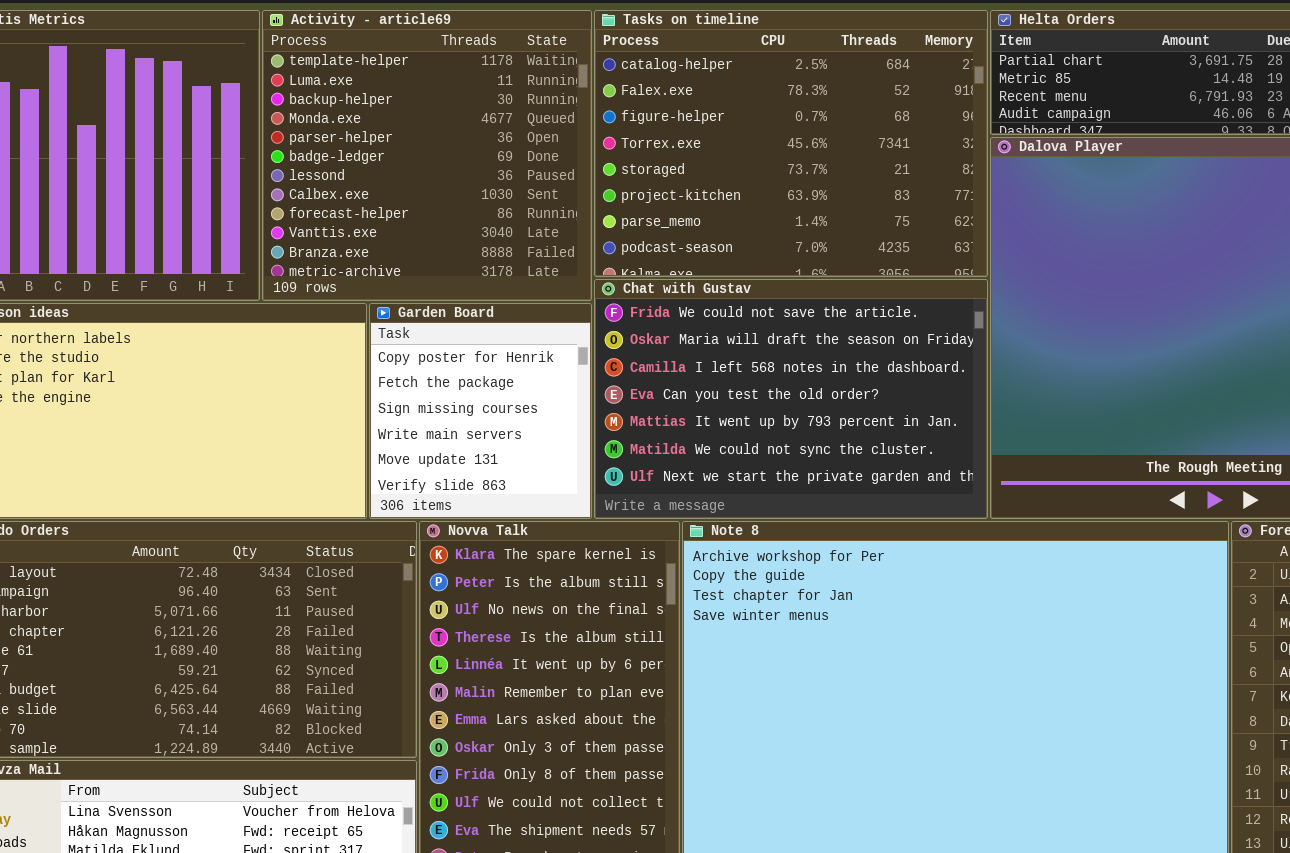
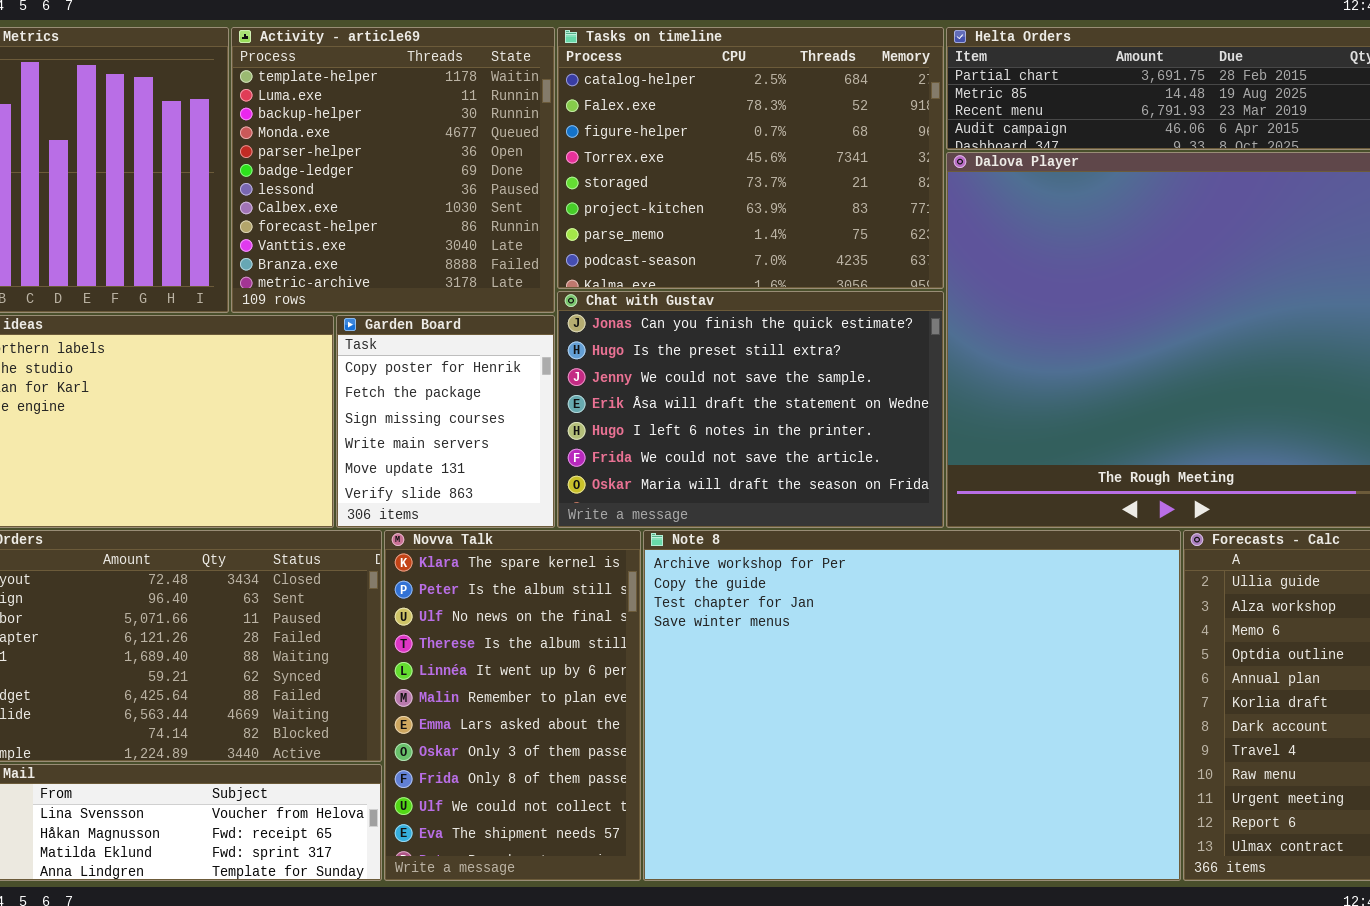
Chat with Gustav: [594,279,988,519] -> [557,291,944,528], scrolled up 5 rows

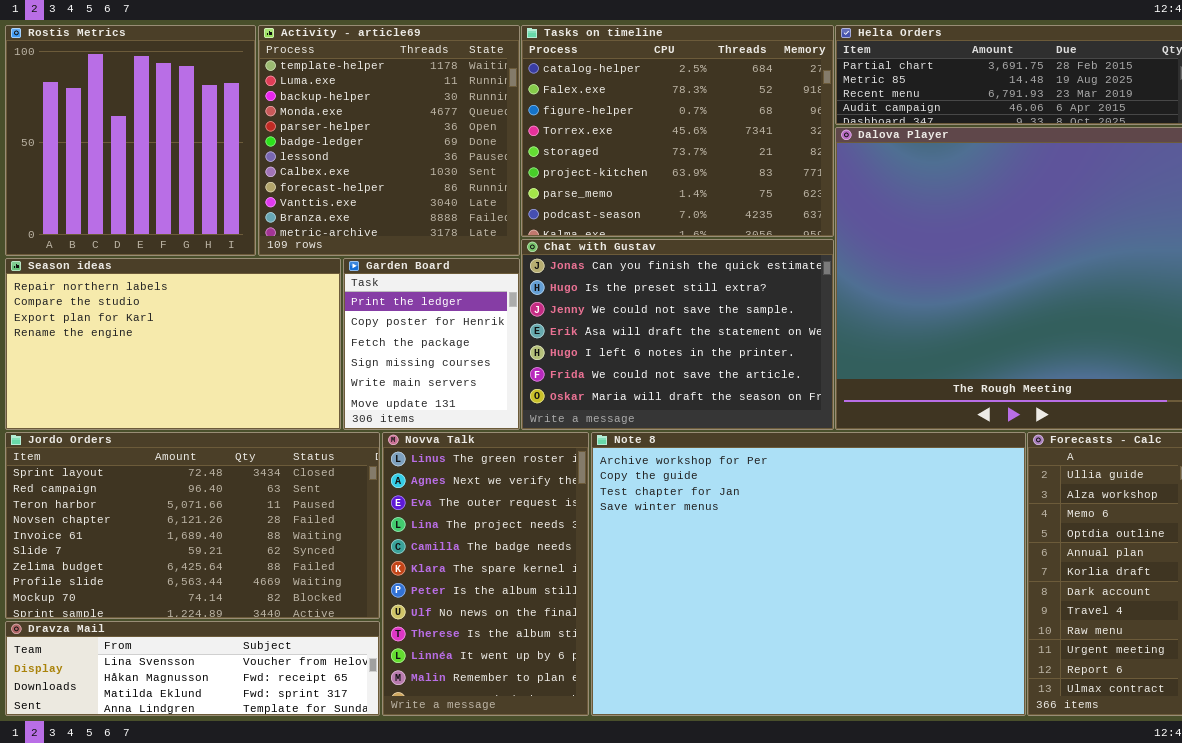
Garden Board: [336,315,555,528] -> [343,258,520,430], scrolled up 1 row
Novva Talk: [384,530,641,881] -> [382,432,589,716], scrolled up 5 rows

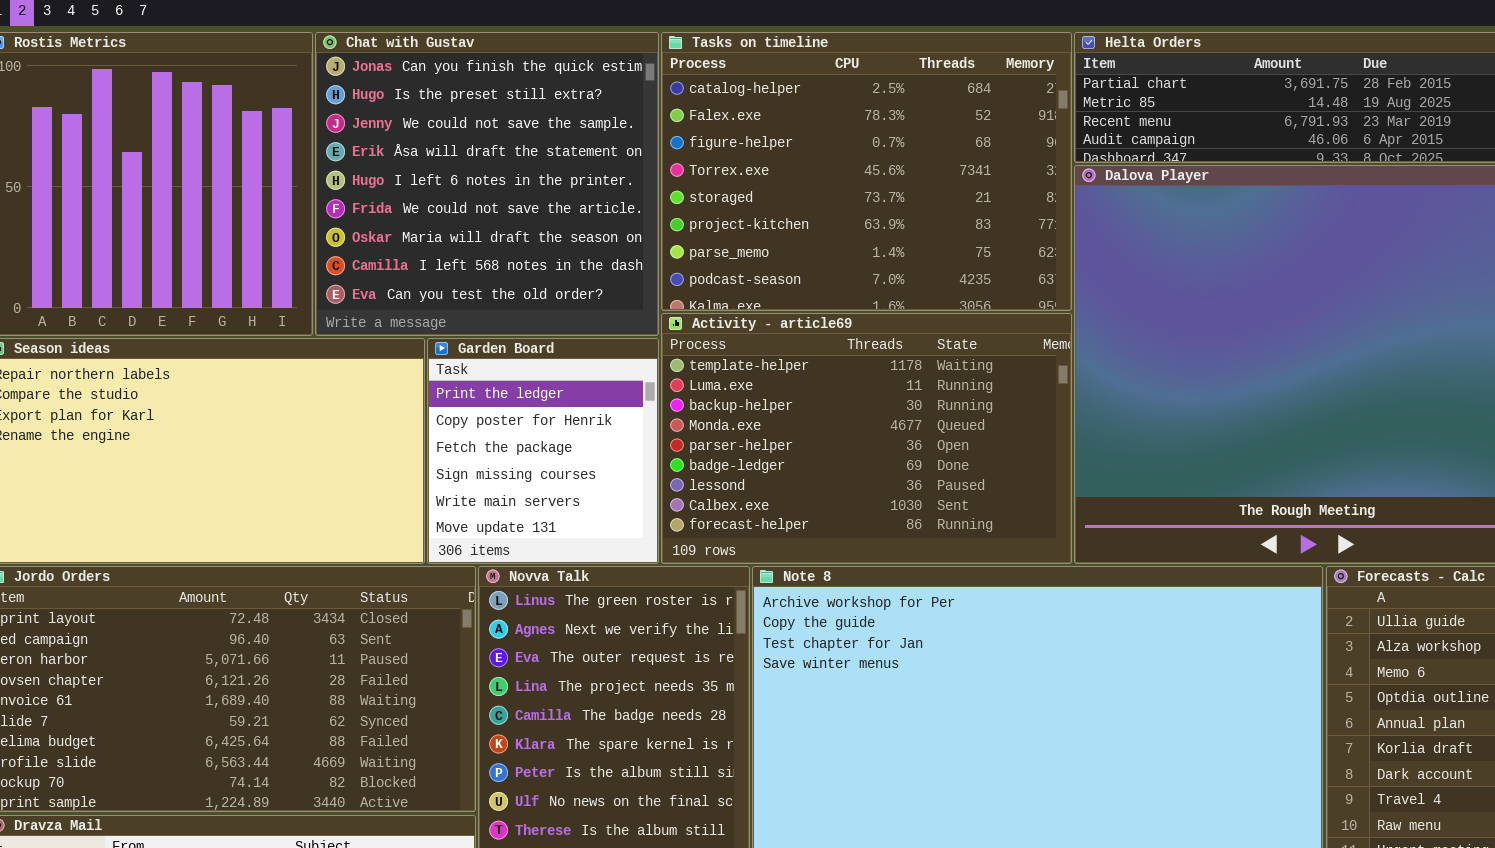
Activity - article69: [258,25,520,256] -> [661,313,1072,564], moved, resized
Chat with Gustav: [521,239,834,430] -> [315,32,659,336], moved, resized

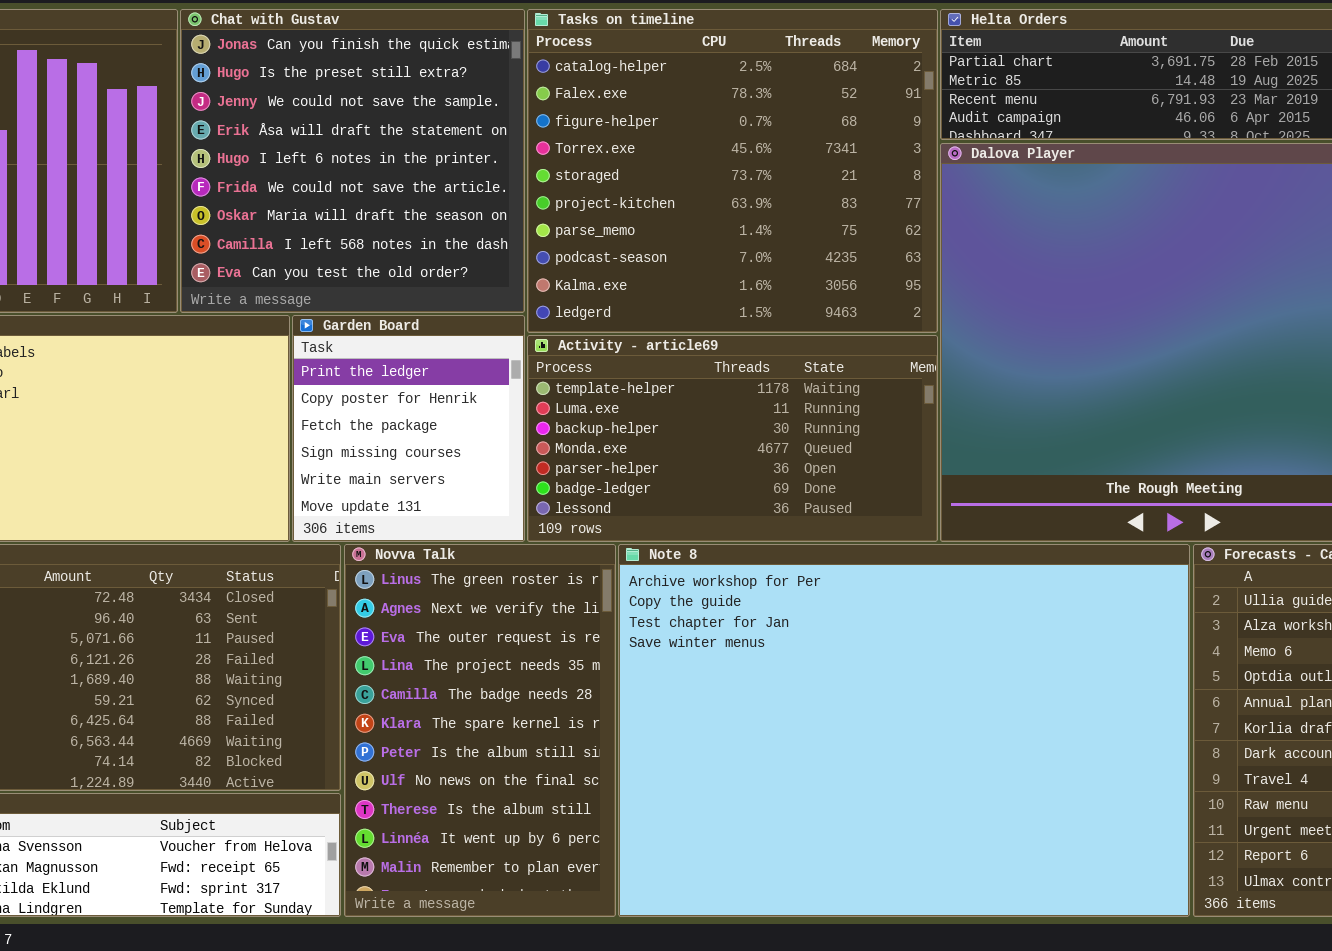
Tasks on timeline: [661,32,1072,311] -> [527,9,938,333], resized
Activity - article69: [661,313,1072,564] -> [527,335,938,542], resized

